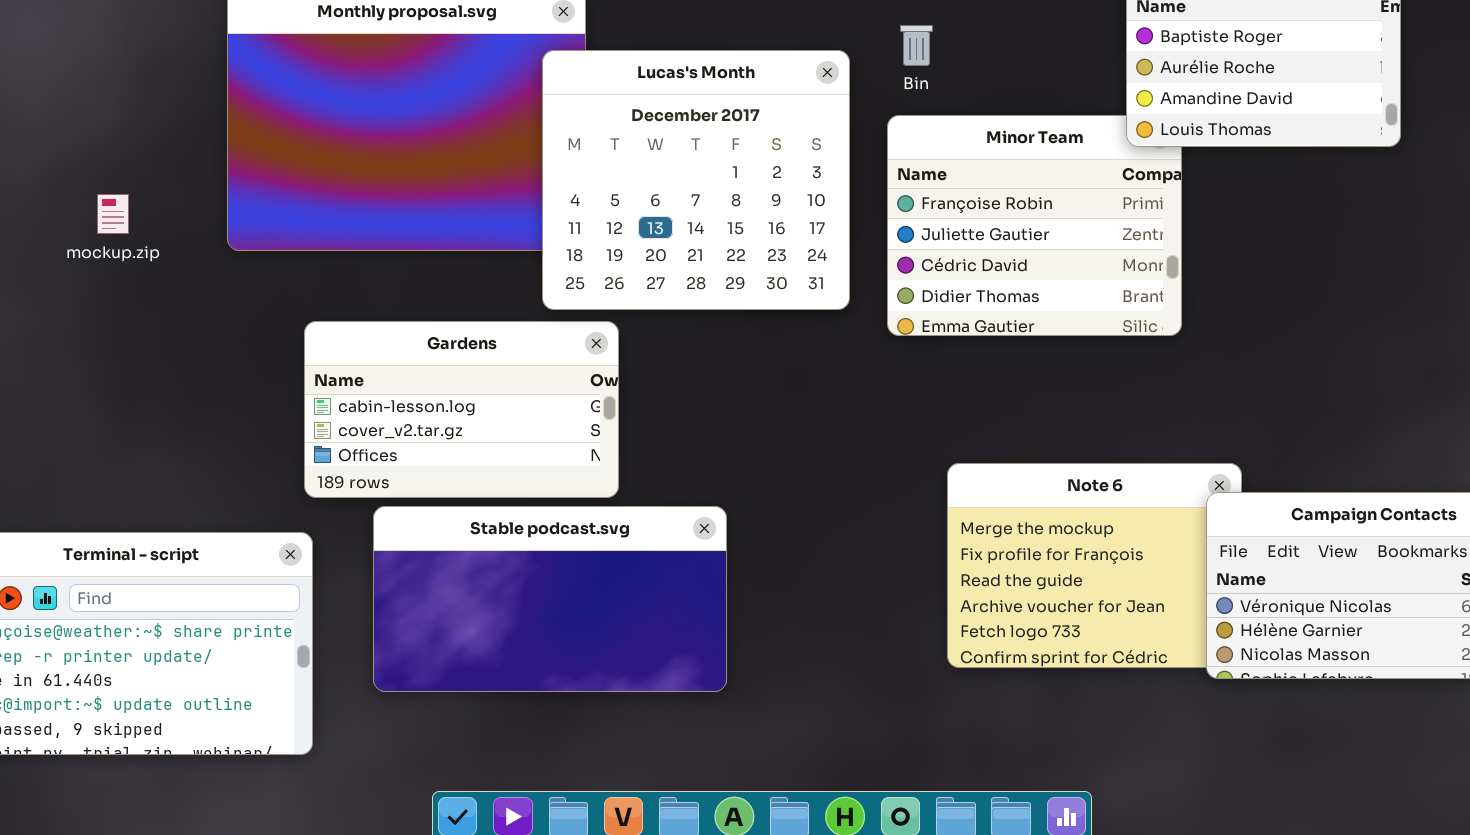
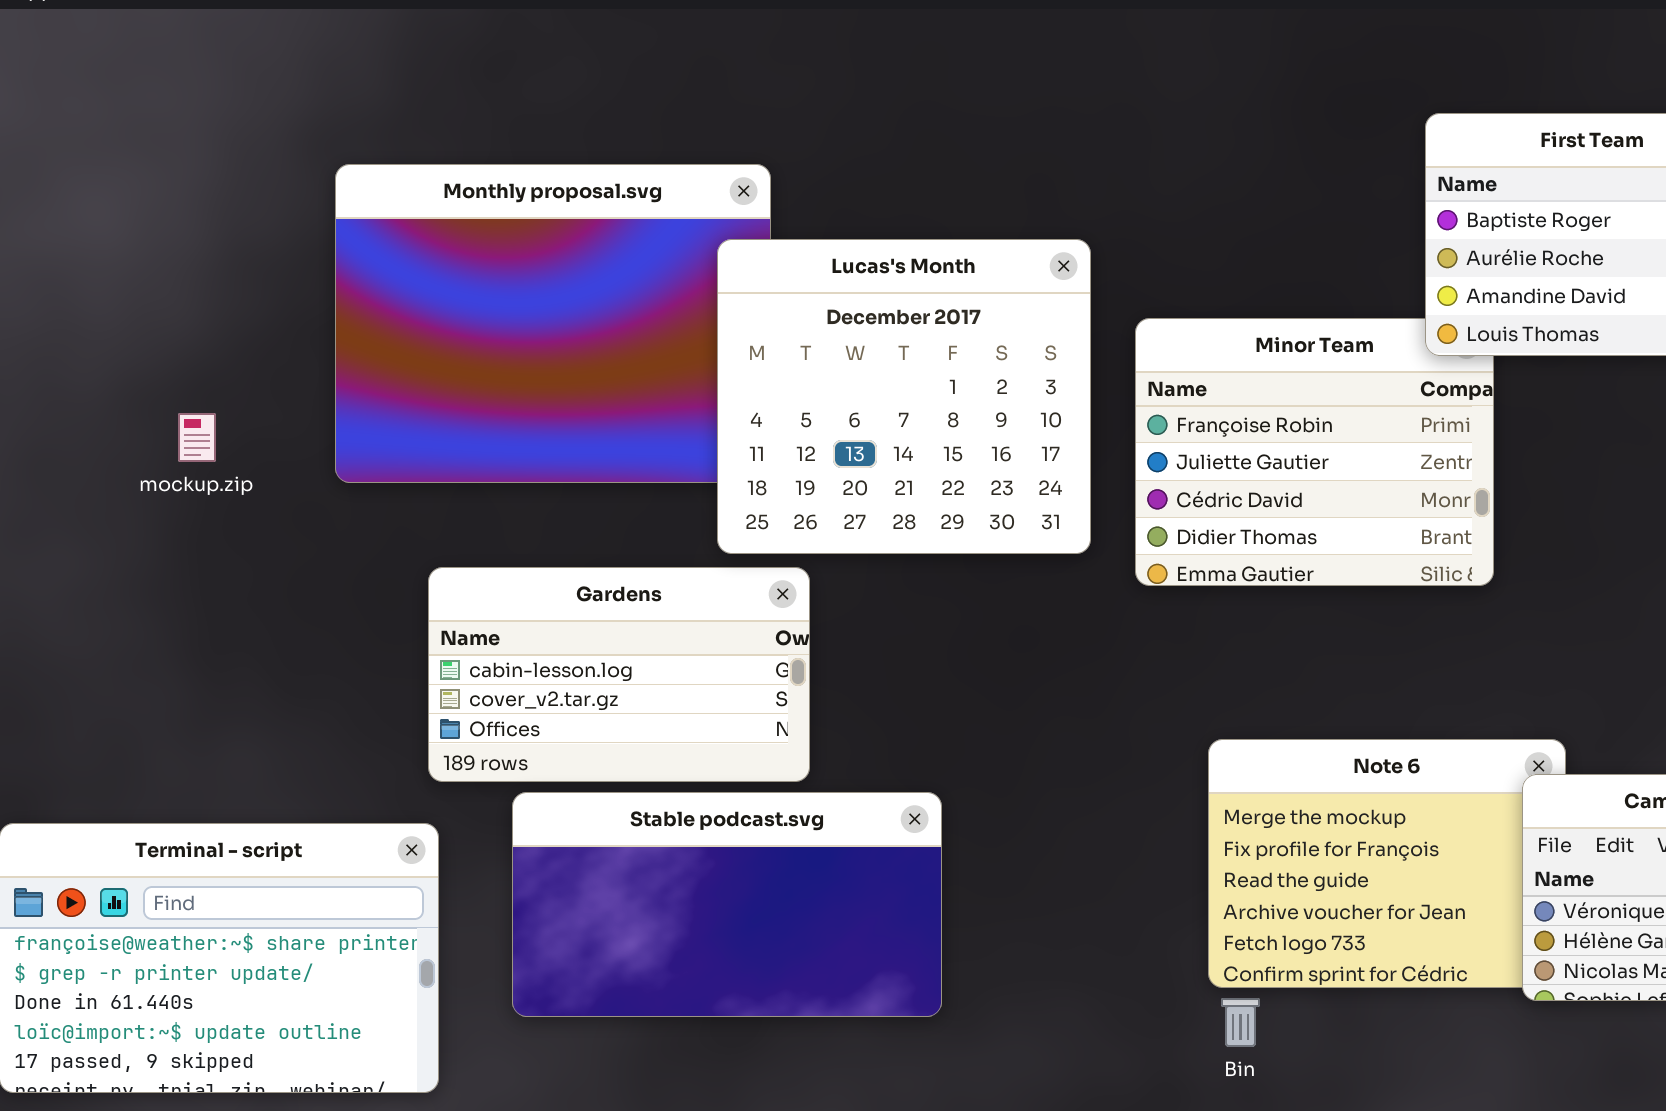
Bin: [900,25,933,66] -> [1221,998,1260,1047], moved

